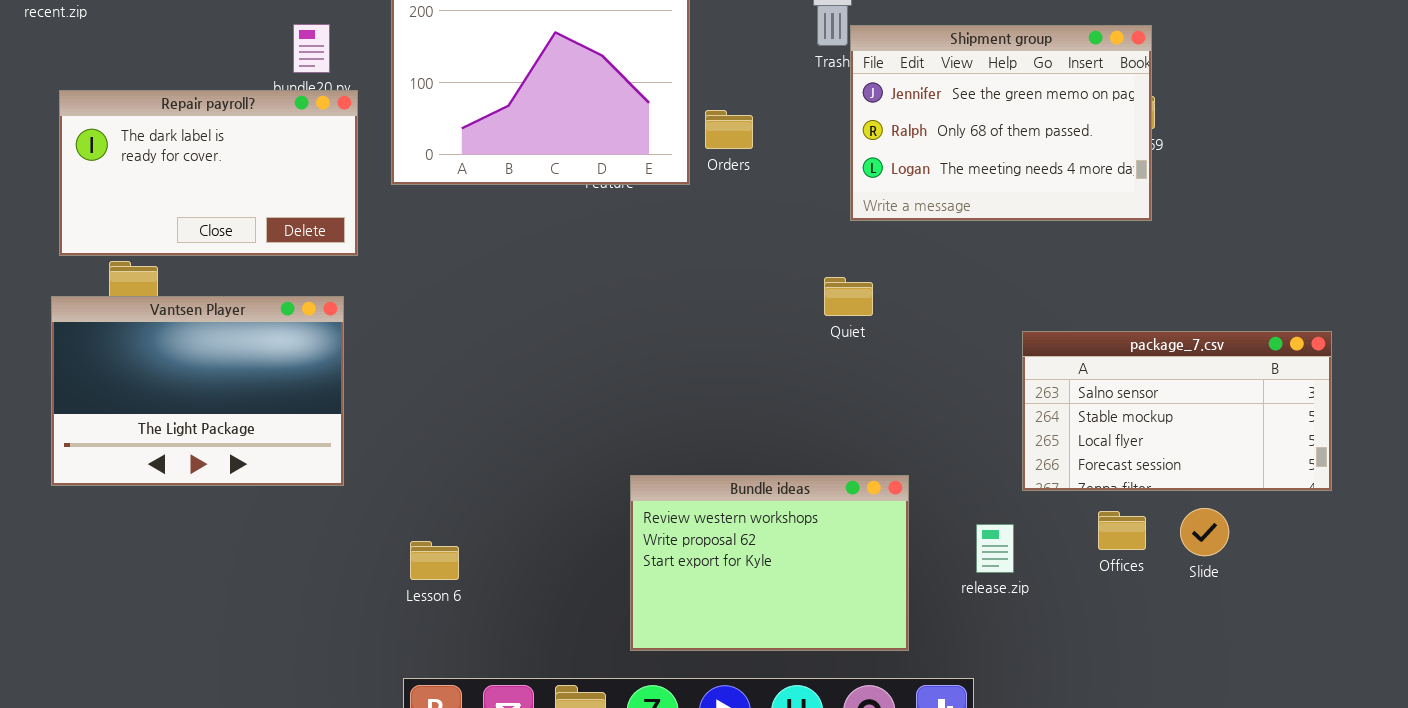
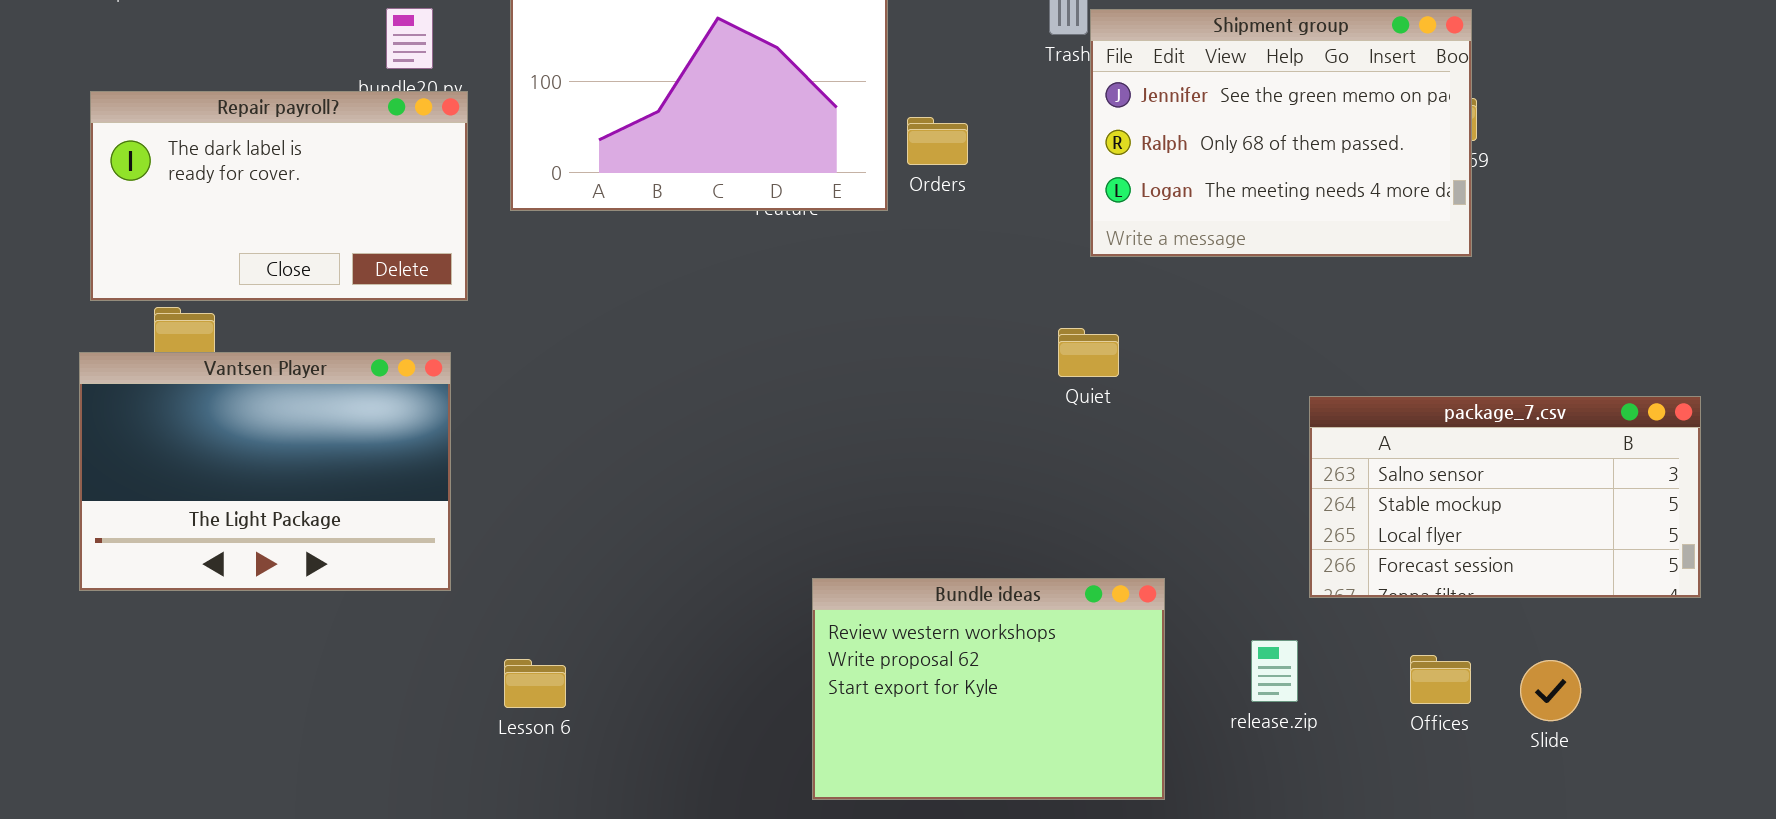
Slide: [1180,508,1229,556] -> [1520,660,1581,721], moved
Offices: [1098,511,1146,550] -> [1410,655,1471,704], moved
Lesson 6: [410,541,459,580] -> [504,659,566,708], moved

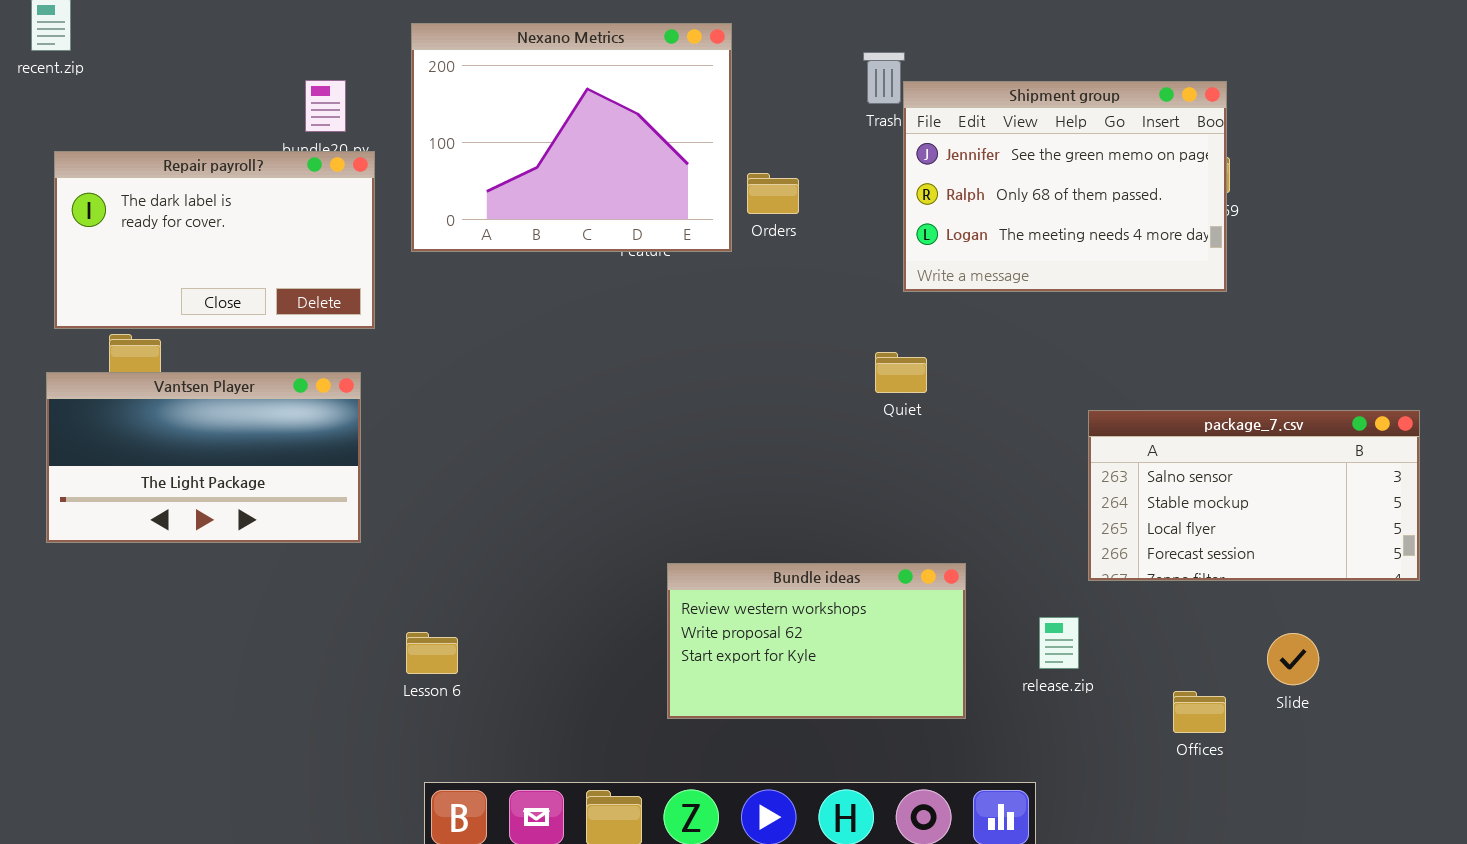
Vantsen Player: [79,352,451,591] -> [46,372,361,543], resized
Bundle ideas: [812,578,1165,800] -> [667,563,966,719], resized
Offices: [1410,655,1471,704] -> [1173,691,1226,733], moved

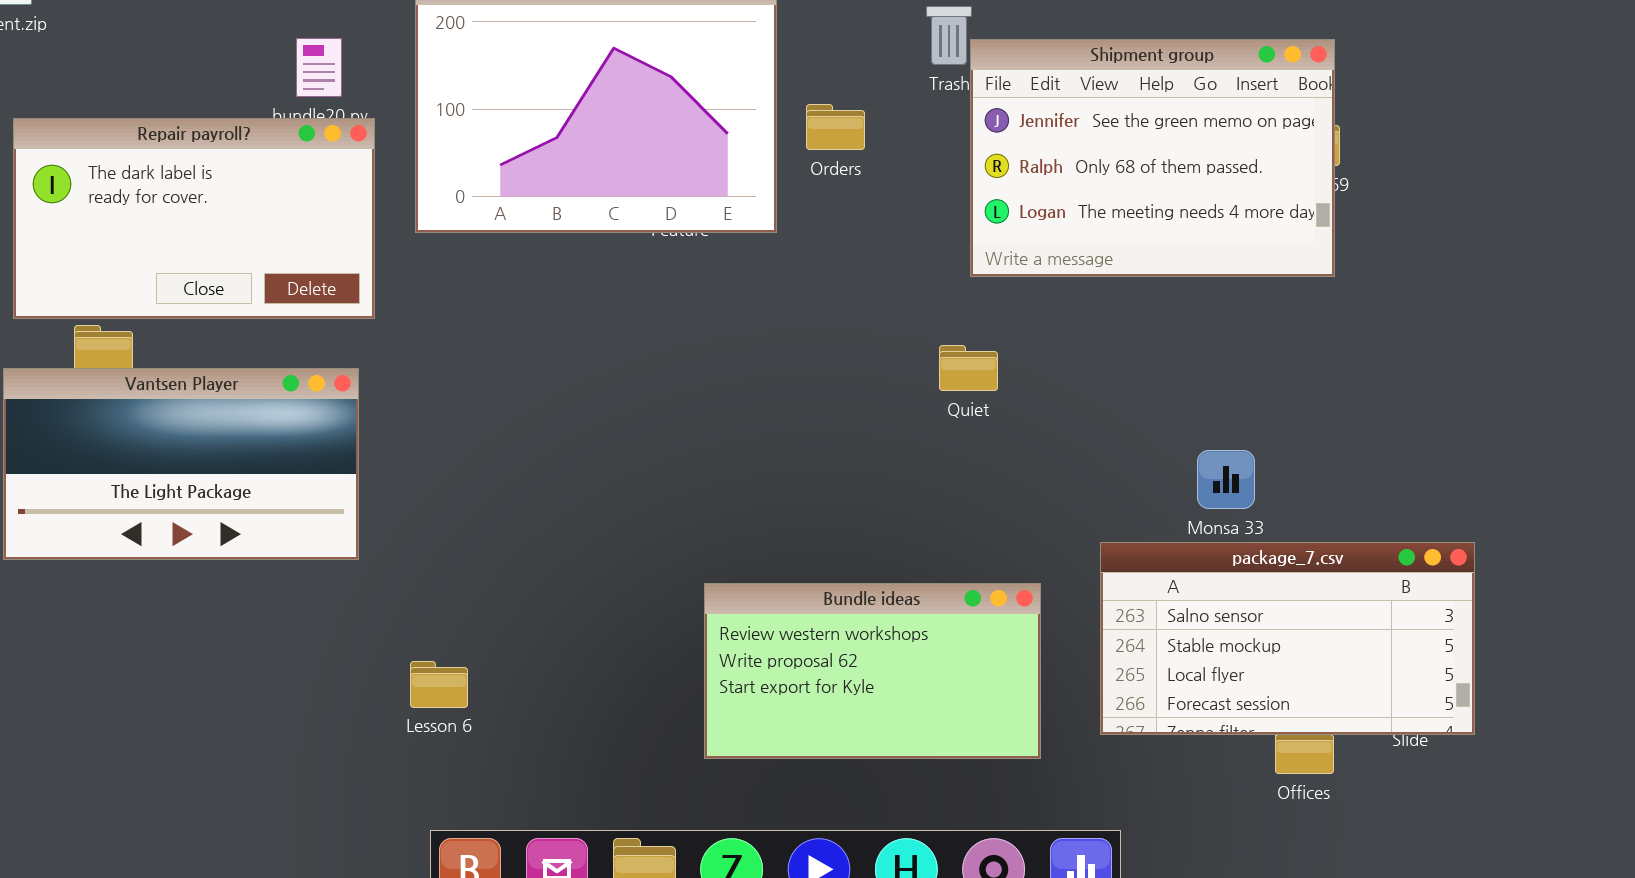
Orders: [747,173,799,214] -> [806,104,865,150], moved
package_7.csv: [1088,410,1420,581] -> [1100,542,1475,735], moved

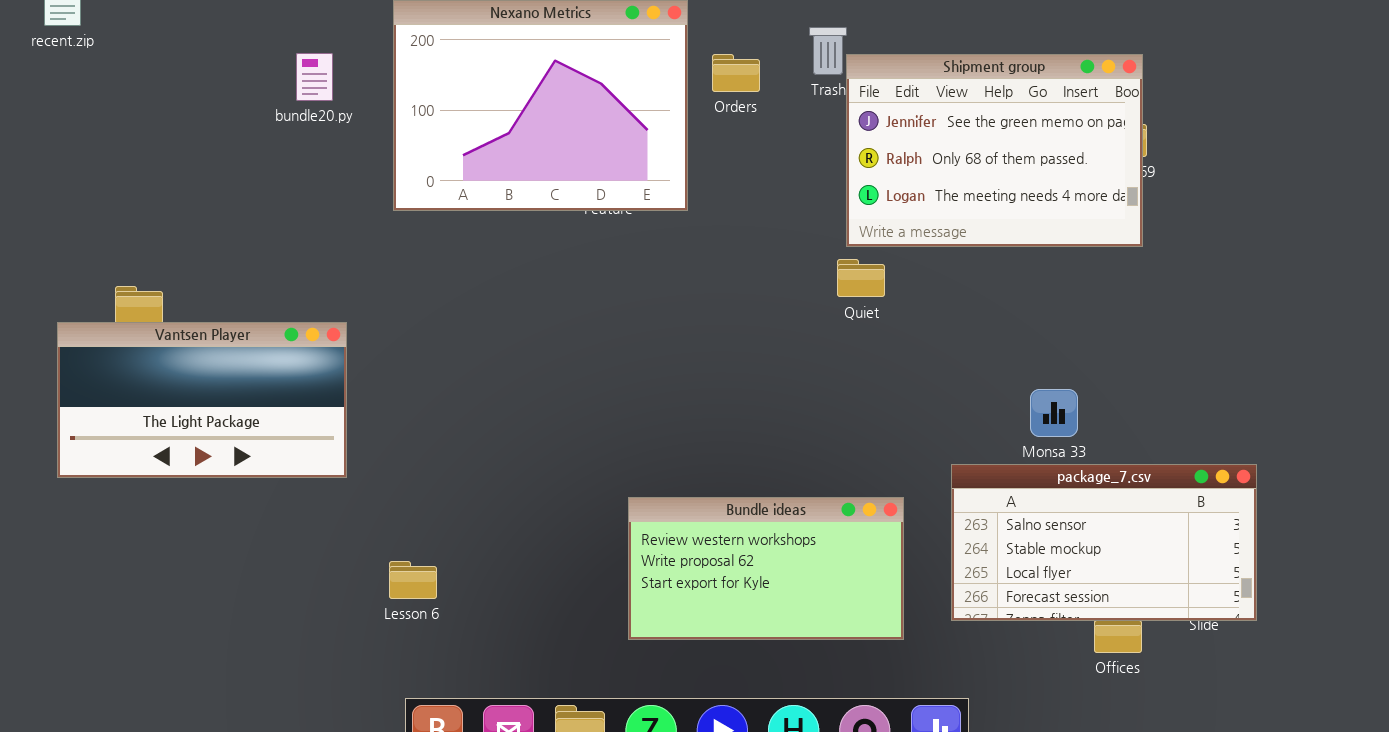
Orders: [806,104,865,150] -> [712,54,760,92], moved
Repair payroll?: [13,118,375,319] -> none, closed
Quiet: [939,345,998,391] -> [837,259,885,297], moved

